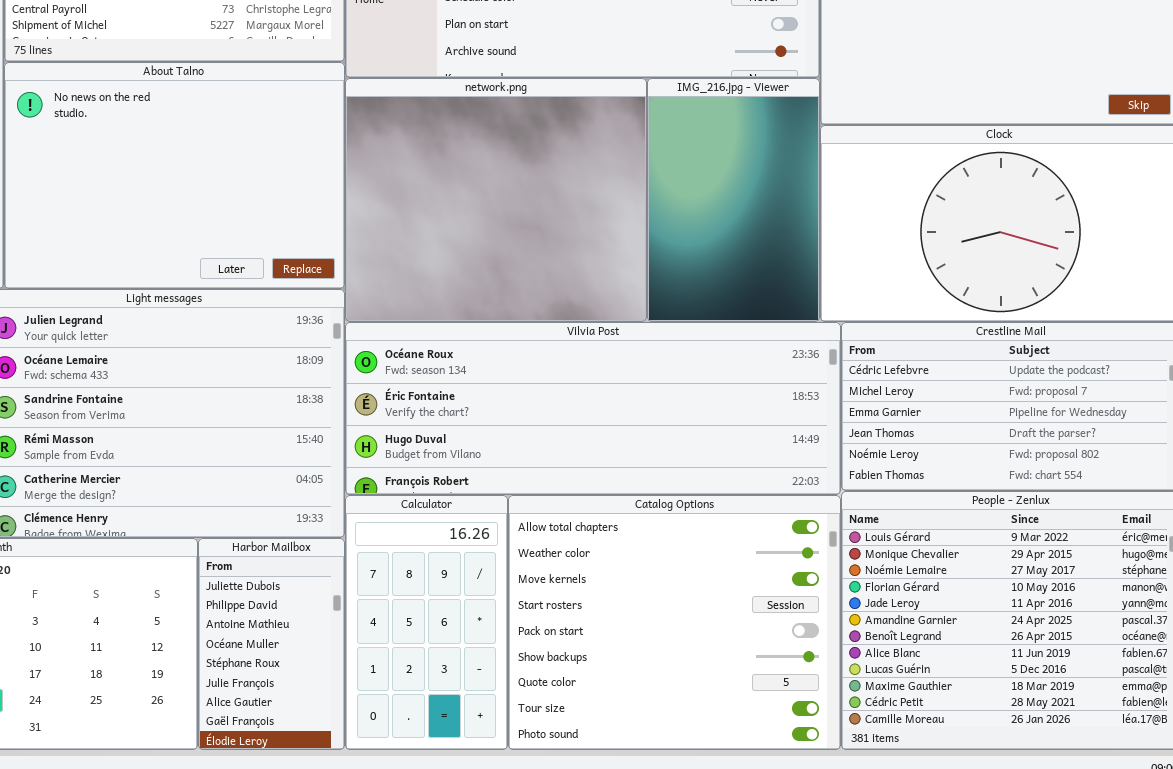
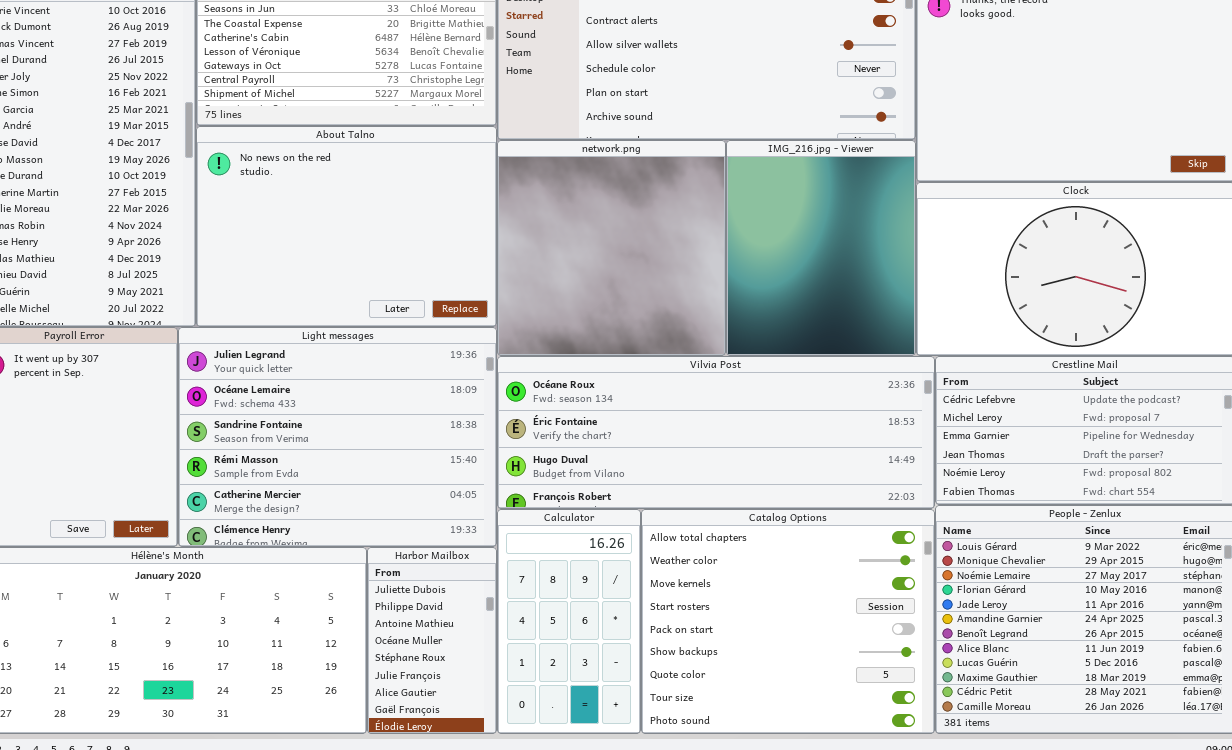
network.png: [345,78,647,322] -> [497,140,726,356], resized
IMG_216.jpg - Viewer: [647,78,820,322] -> [726,140,916,356], resized

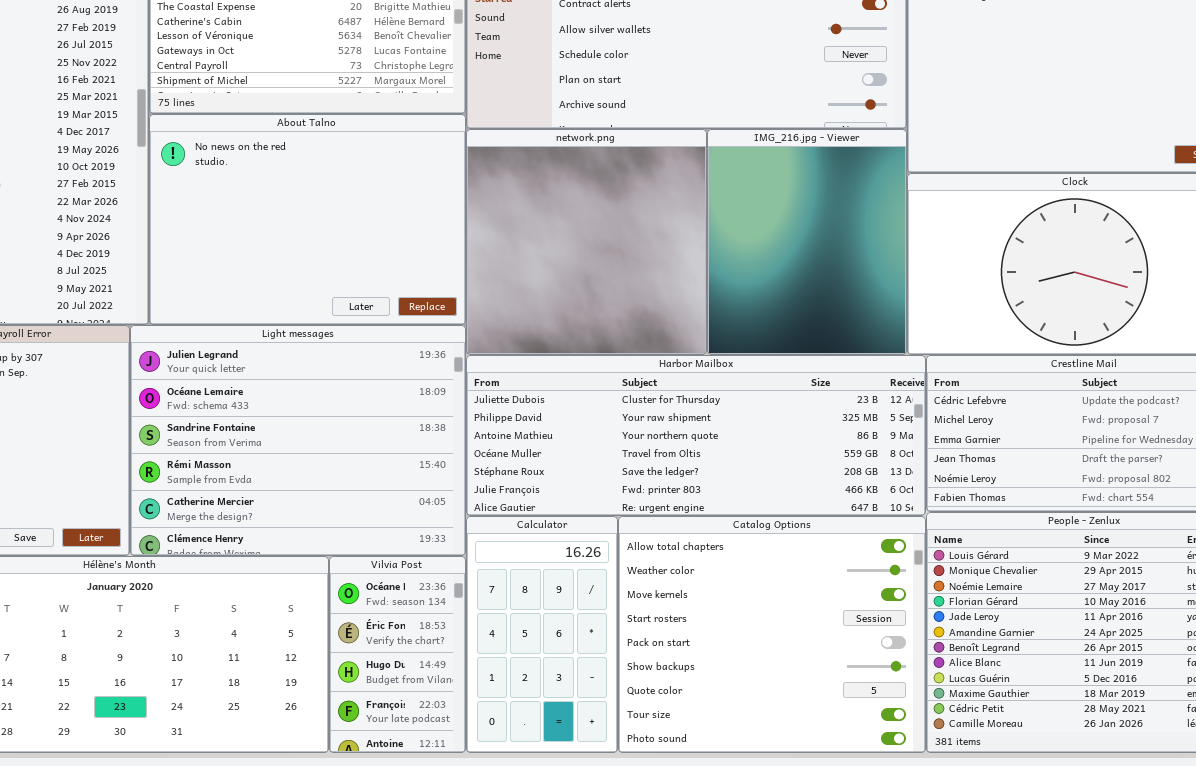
Vilvia Post: [497,356,935,509] -> [329,556,466,753], moved, resized
Harbor Mailbox: [367,547,497,734] -> [466,355,926,516], moved, resized

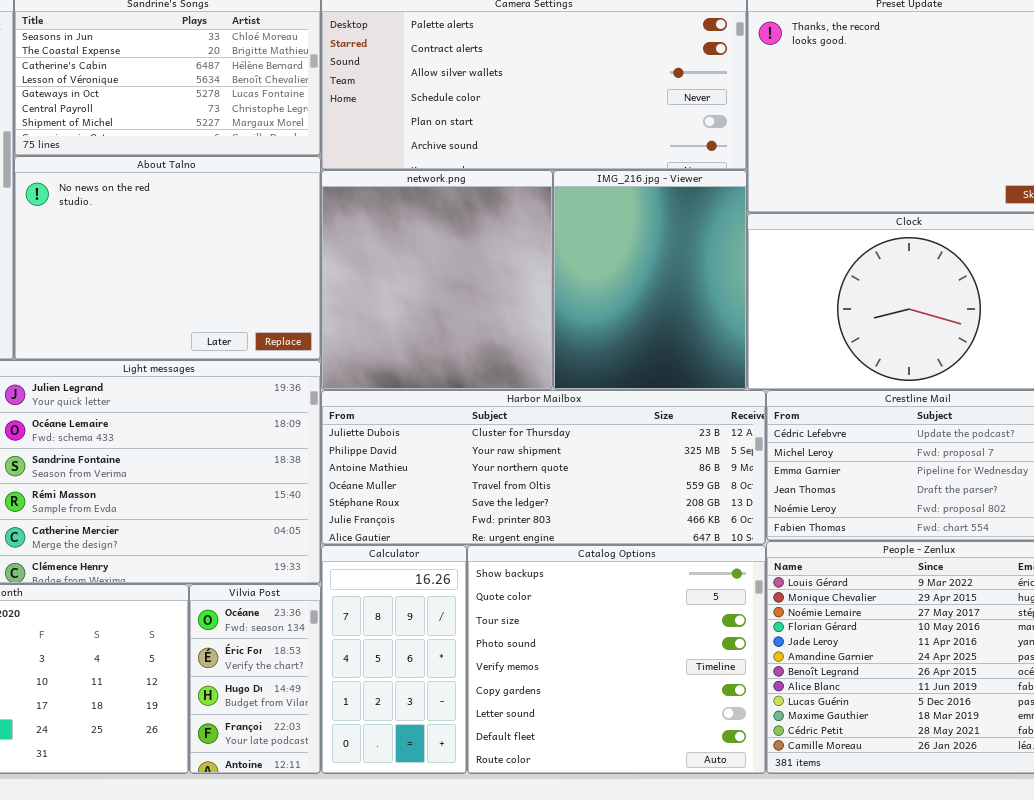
Catalog Options: [618,516,926,753] -> [467,545,766,774], scrolled down 5 rows

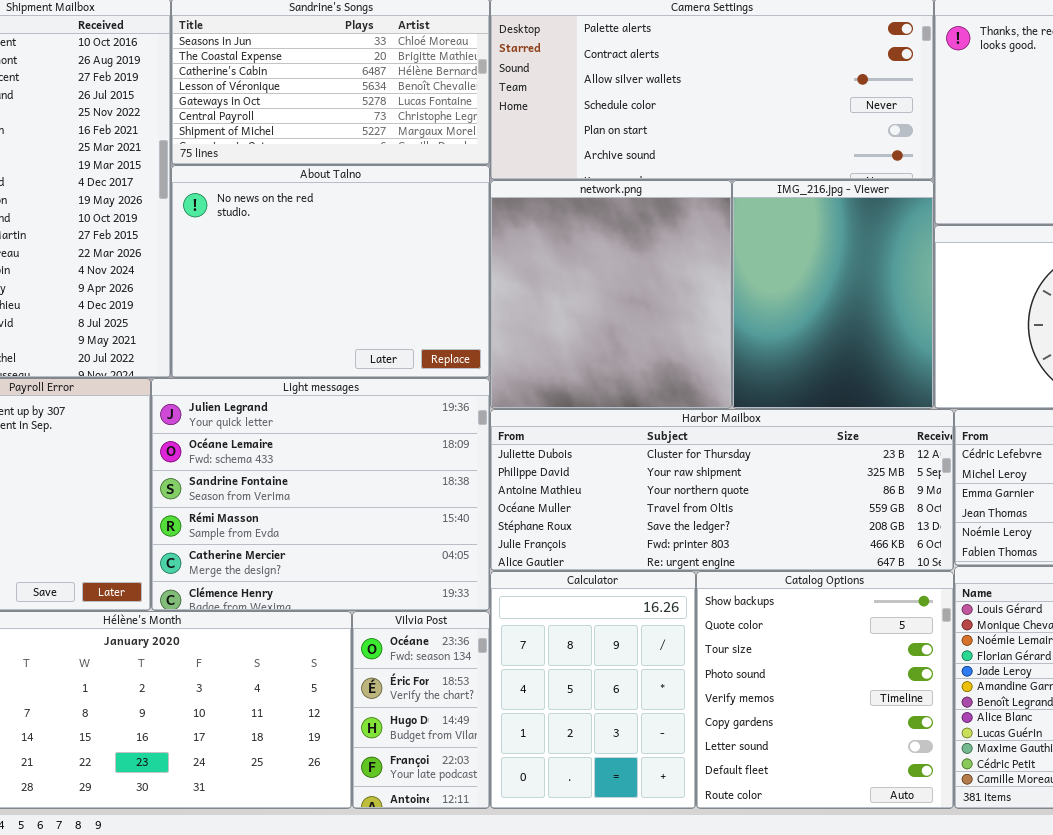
Calculator: [321,545,467,774] -> [490,571,696,809], resized
Catalog Options: [467,545,766,774] -> [696,571,954,809], resized

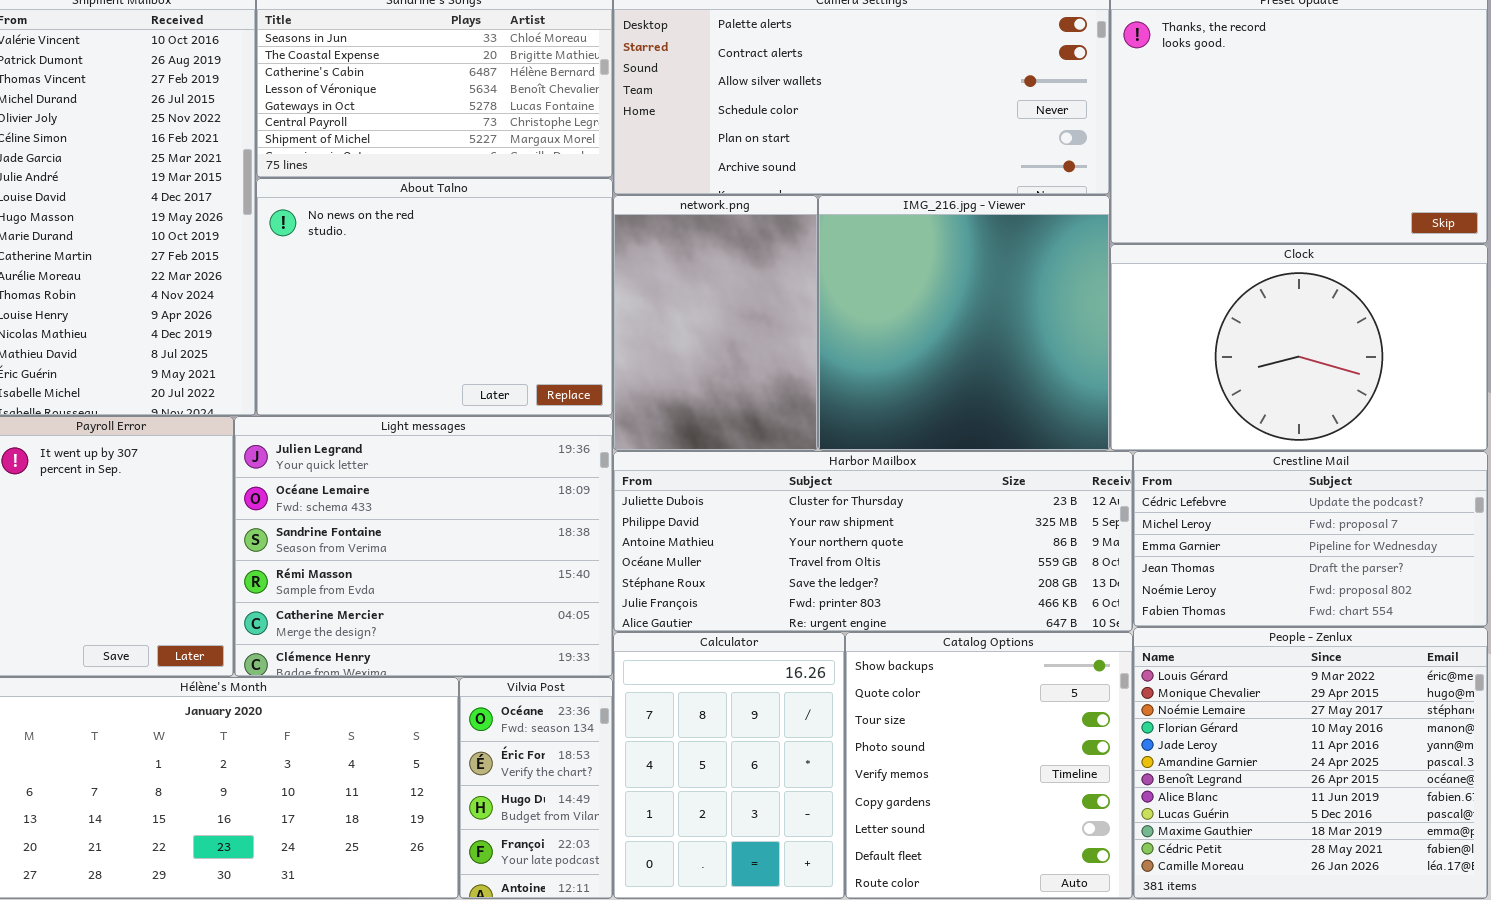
network.png: [490,180,732,409] -> [613,195,818,451], resized
IMG_216.jpg - Viewer: [732,180,934,409] -> [818,195,1110,451], resized

